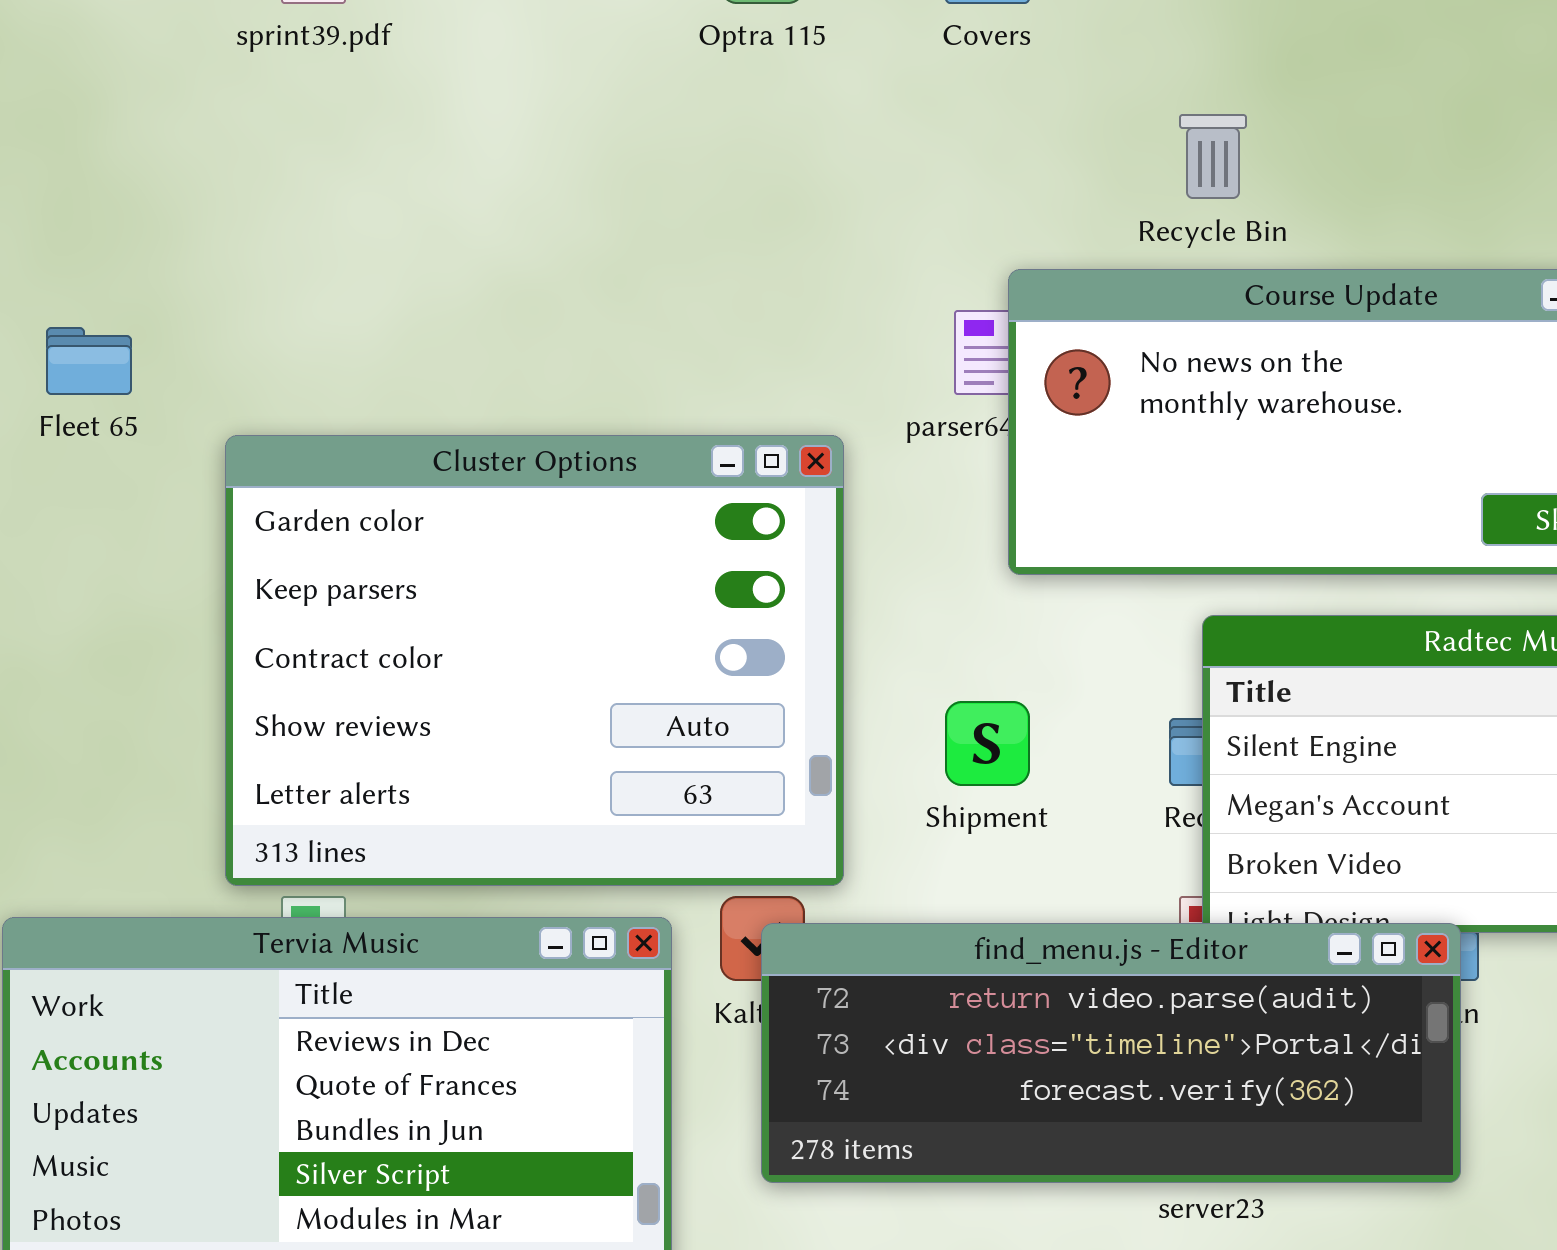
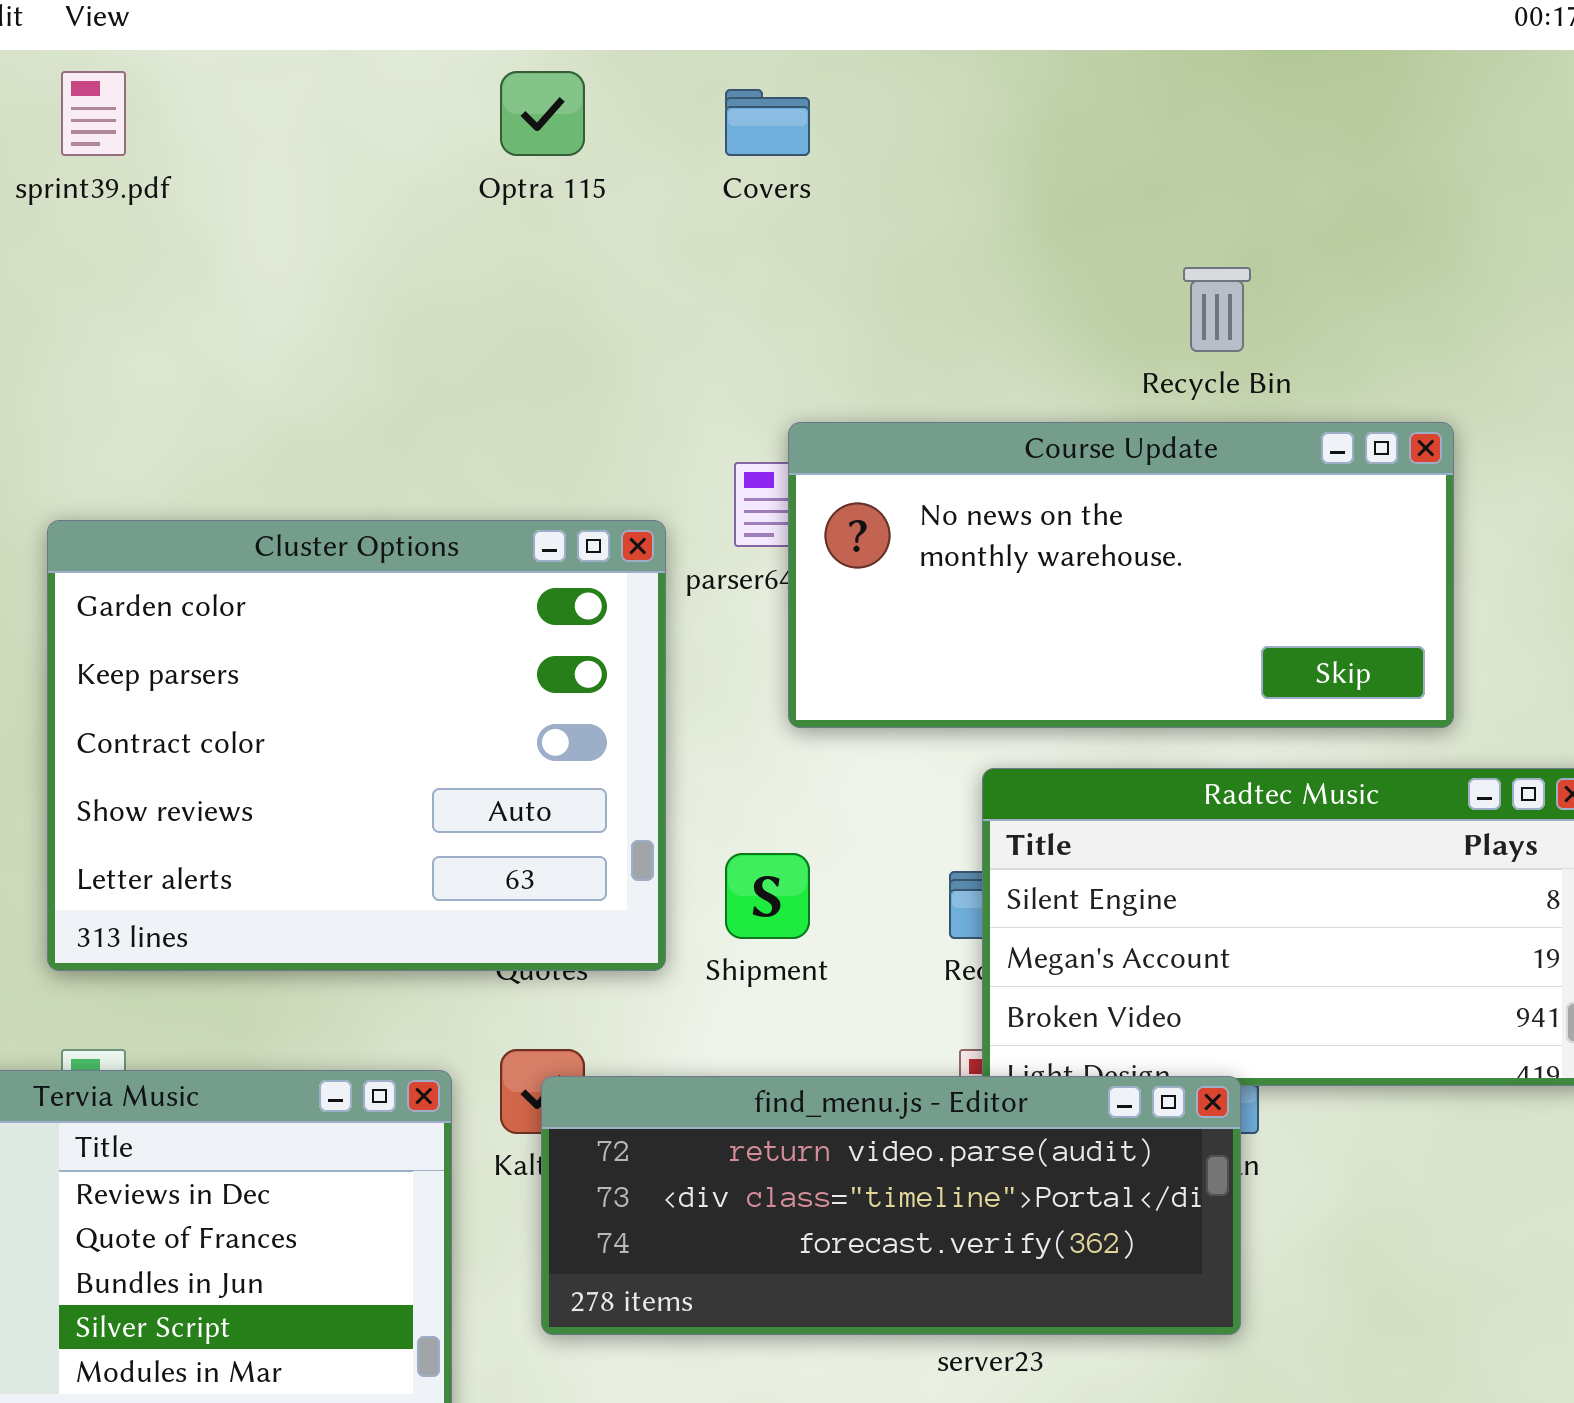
Recycle Bin: [1179,114,1247,199] -> [1183,267,1251,352], moved
Cluster Options: [225,435,844,886] -> [47,520,666,971], moved

